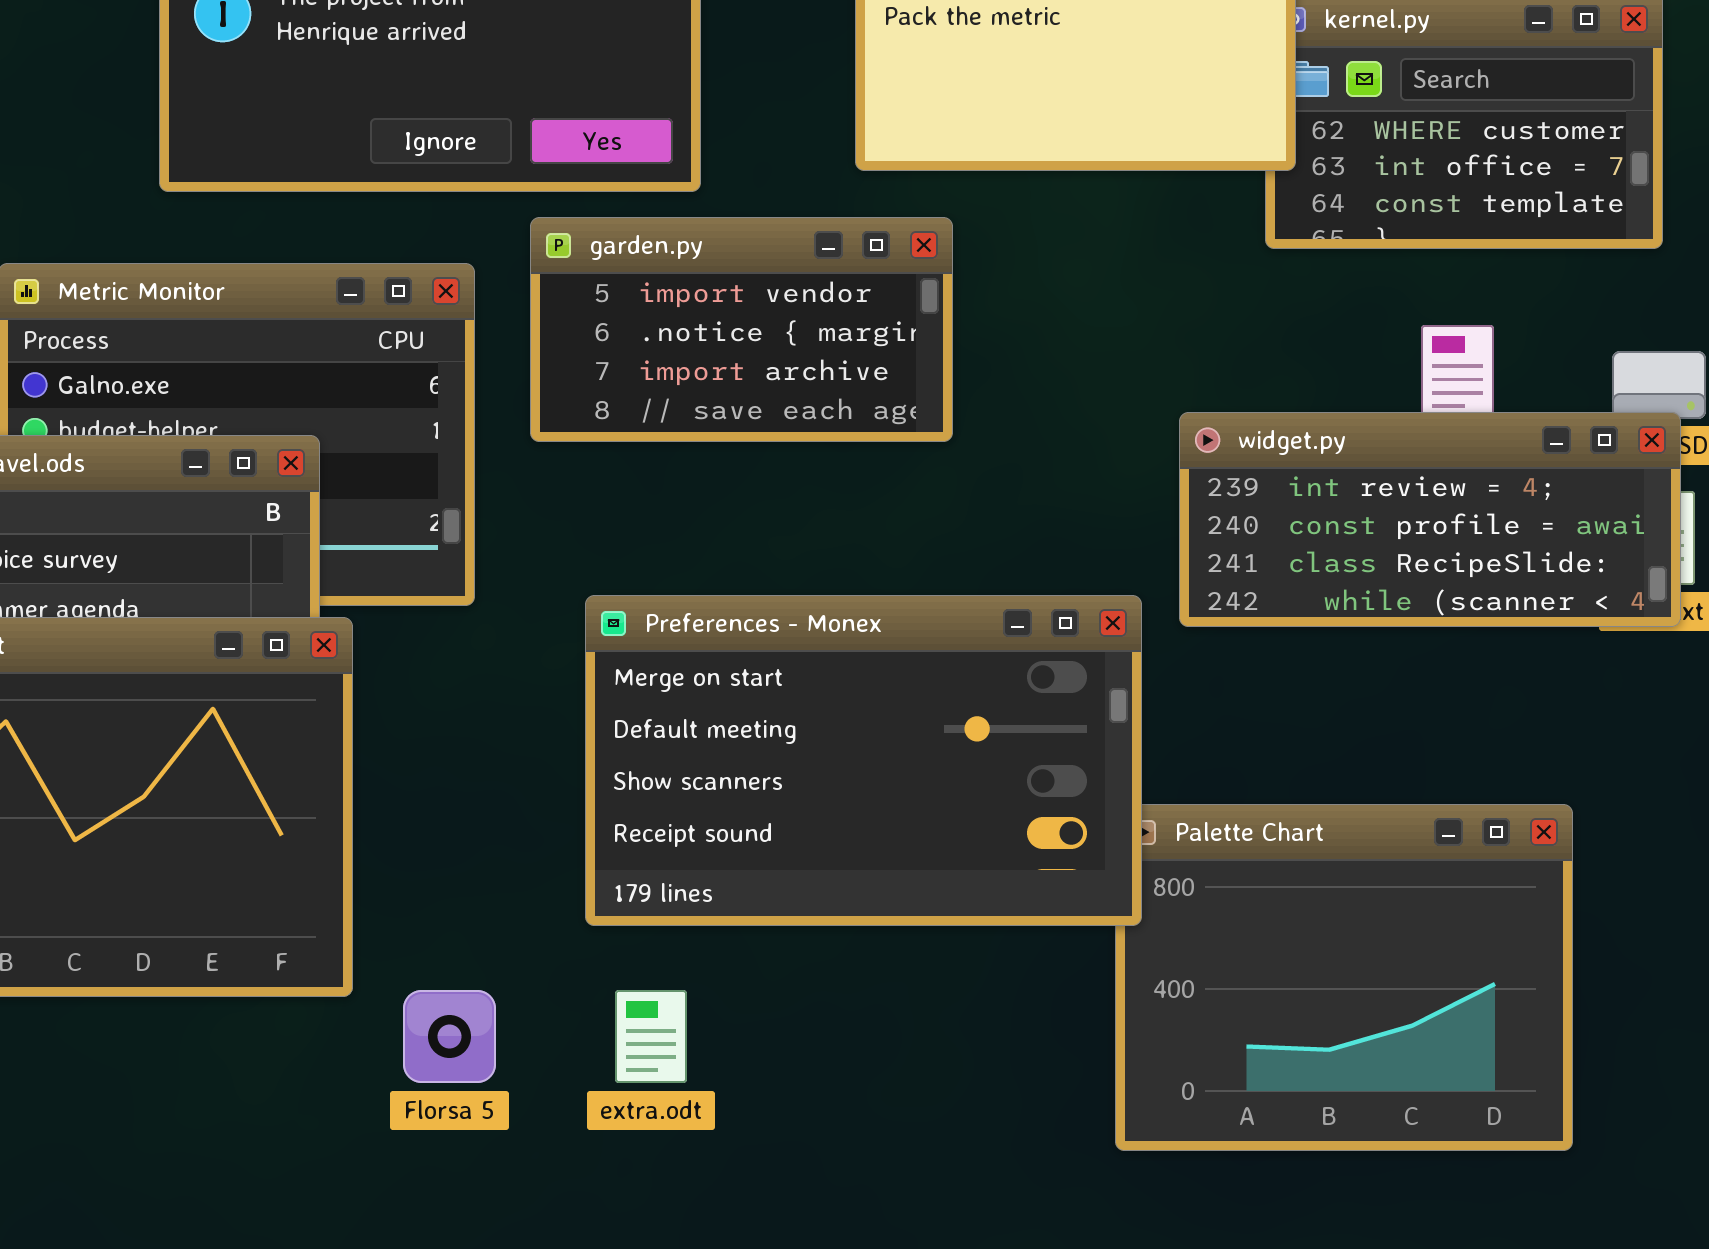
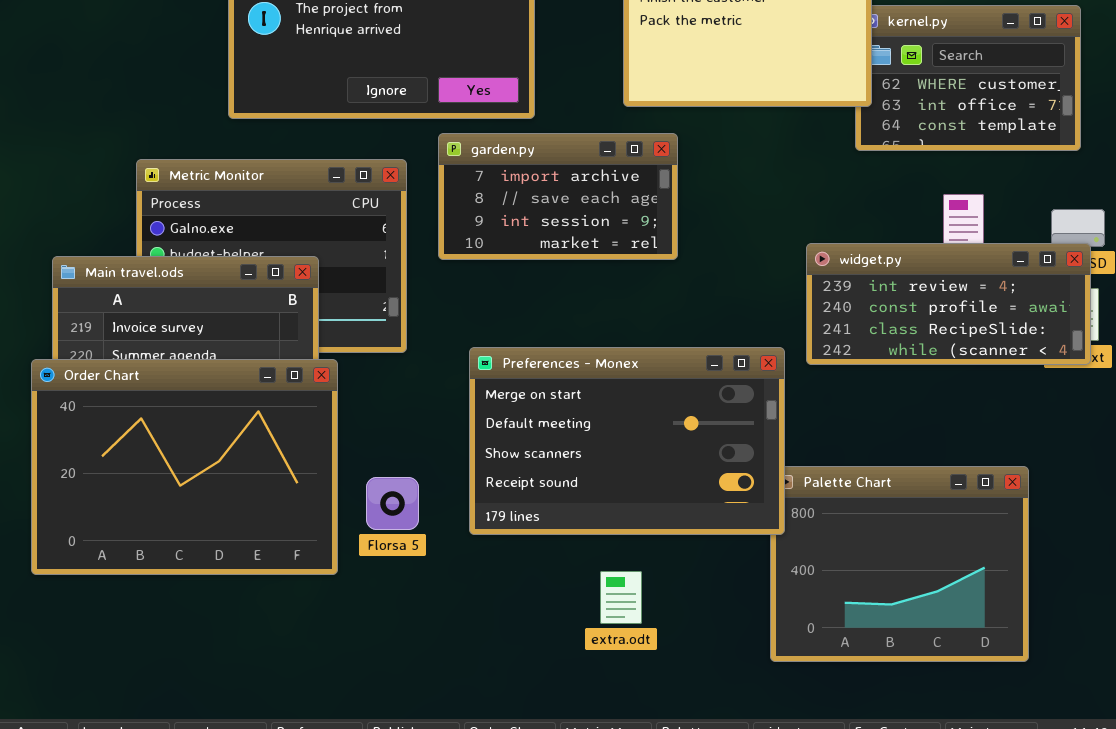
garden.py: [530,217,953,442] -> [438,133,678,260], scrolled down 2 rows
Florsa 5: [403,990,496,1083] -> [366,477,419,530], moved
extra.odt: [615,990,687,1083] -> [600,571,642,624], moved

